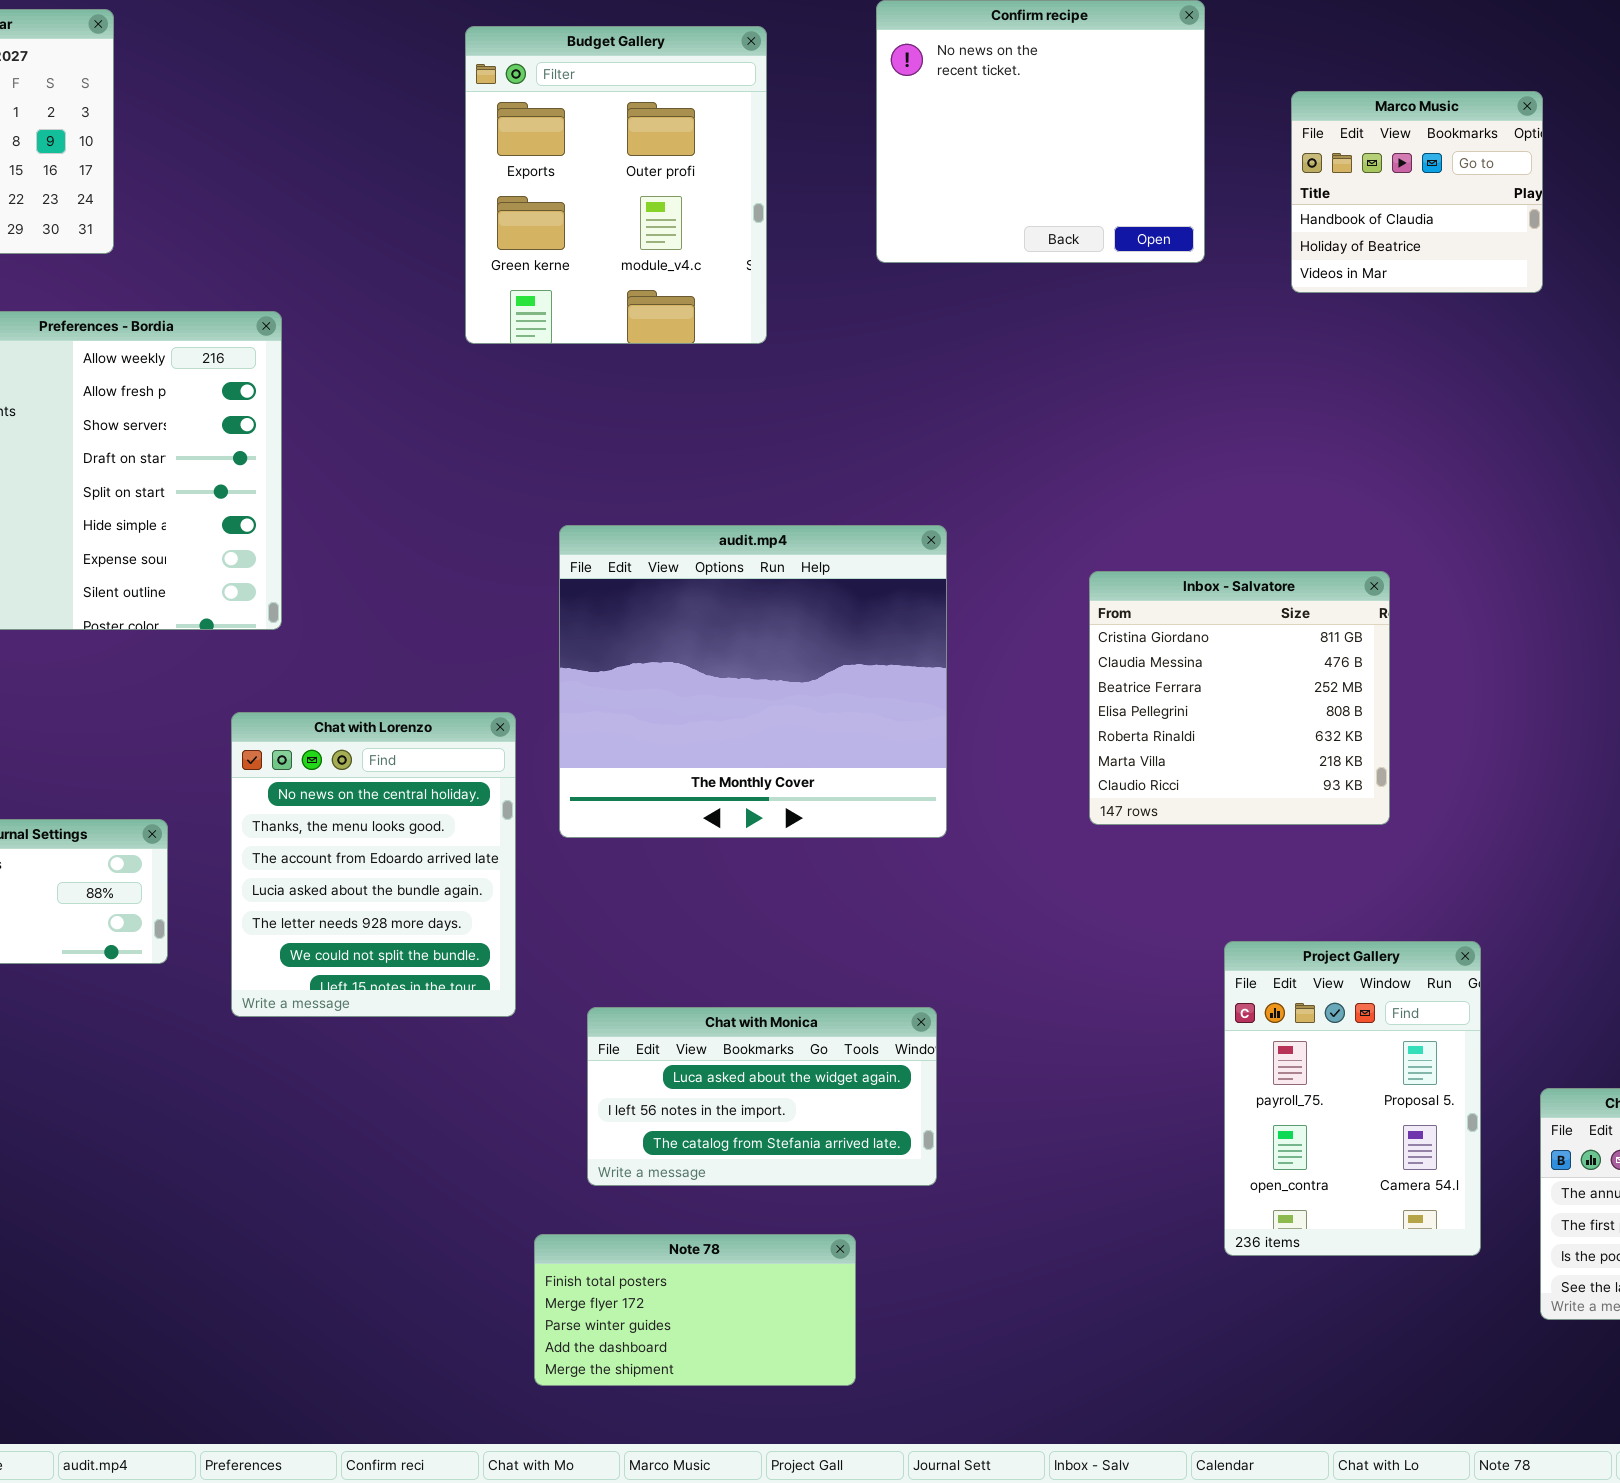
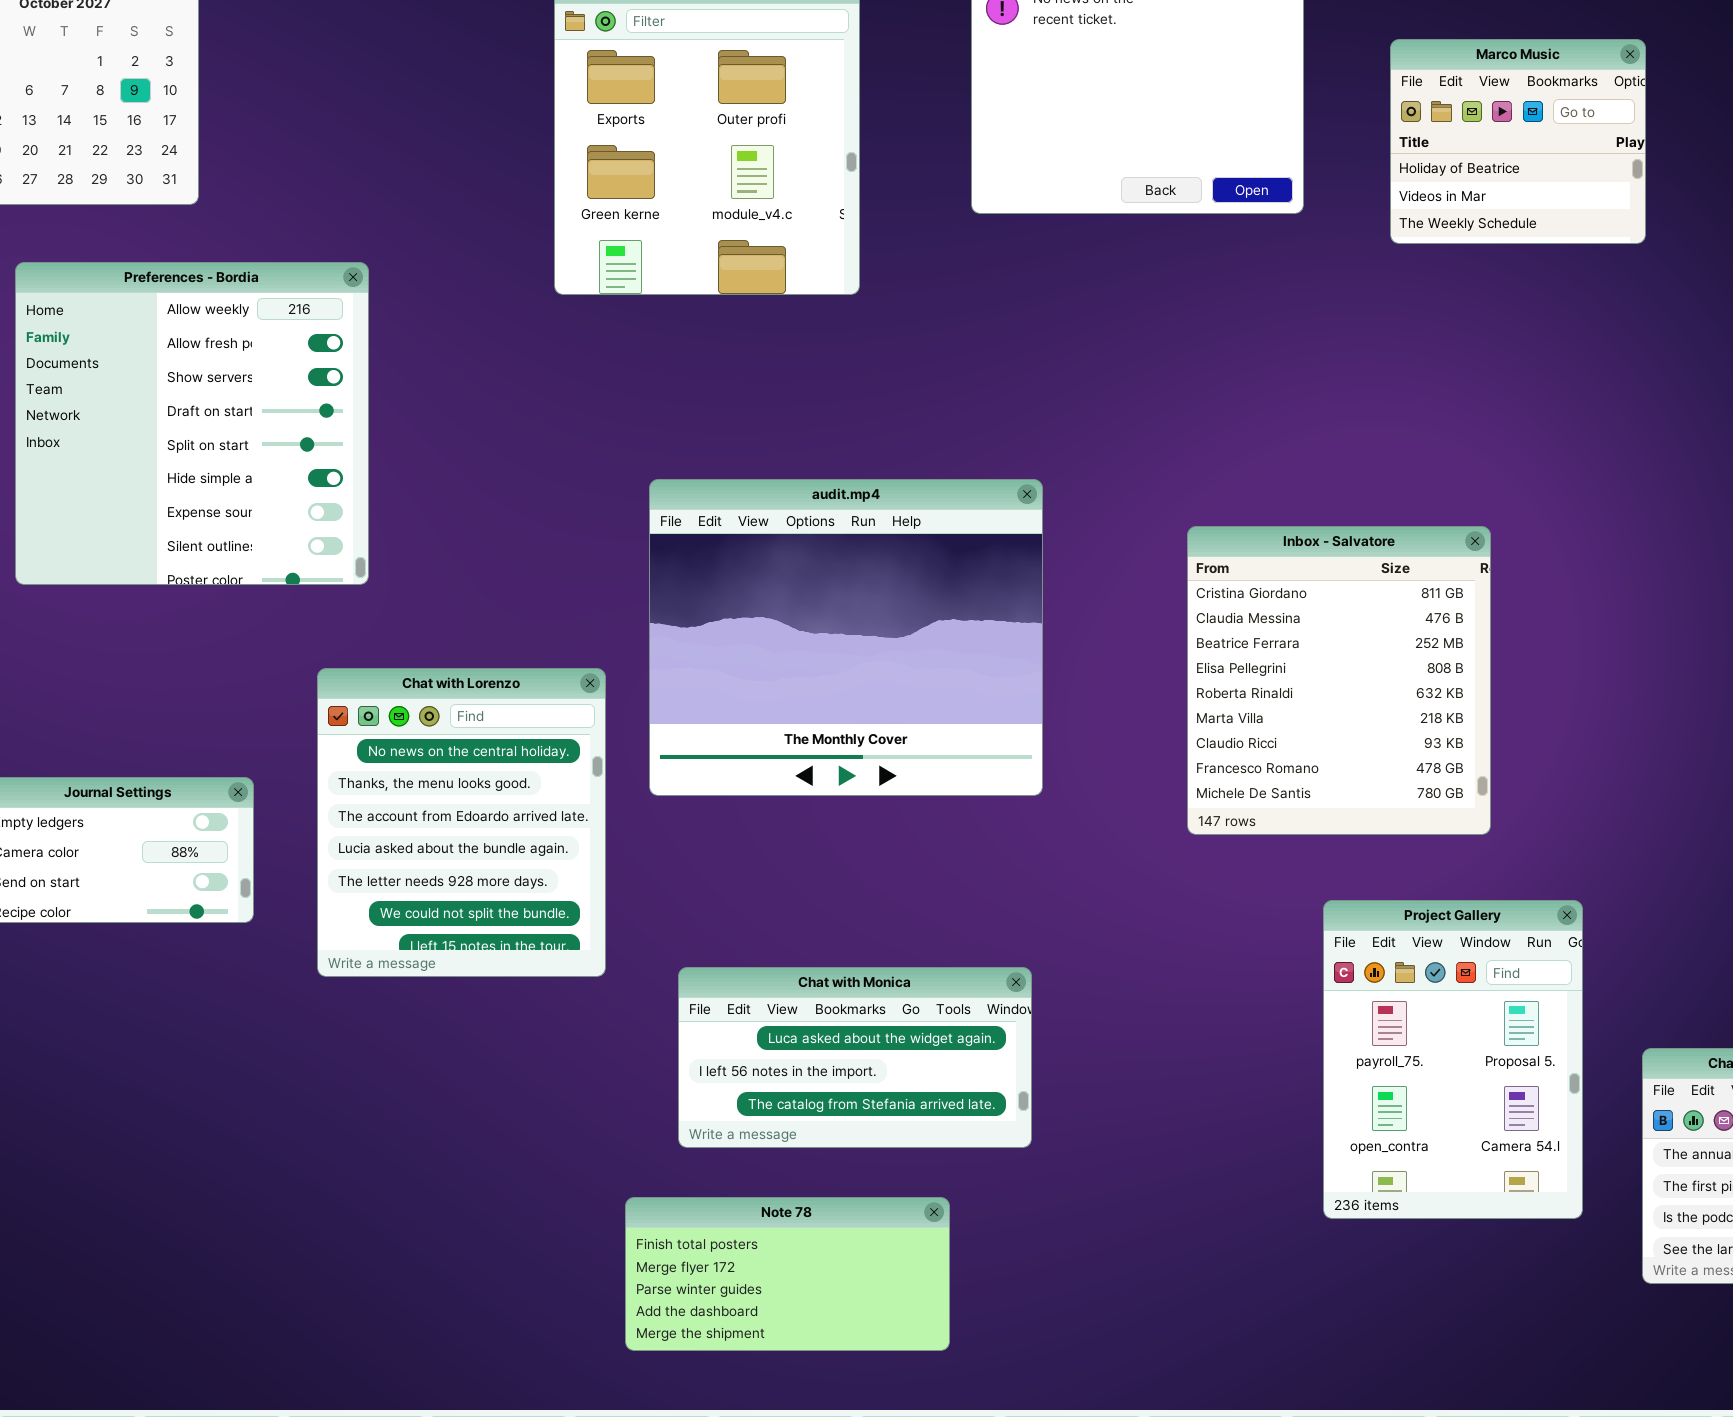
Marco Music: [1291,91,1543,293] -> [1390,39,1646,244], scrolled down 1 row
Inbox - Salvatore: [1089,571,1390,825] -> [1187,526,1491,835], resized

